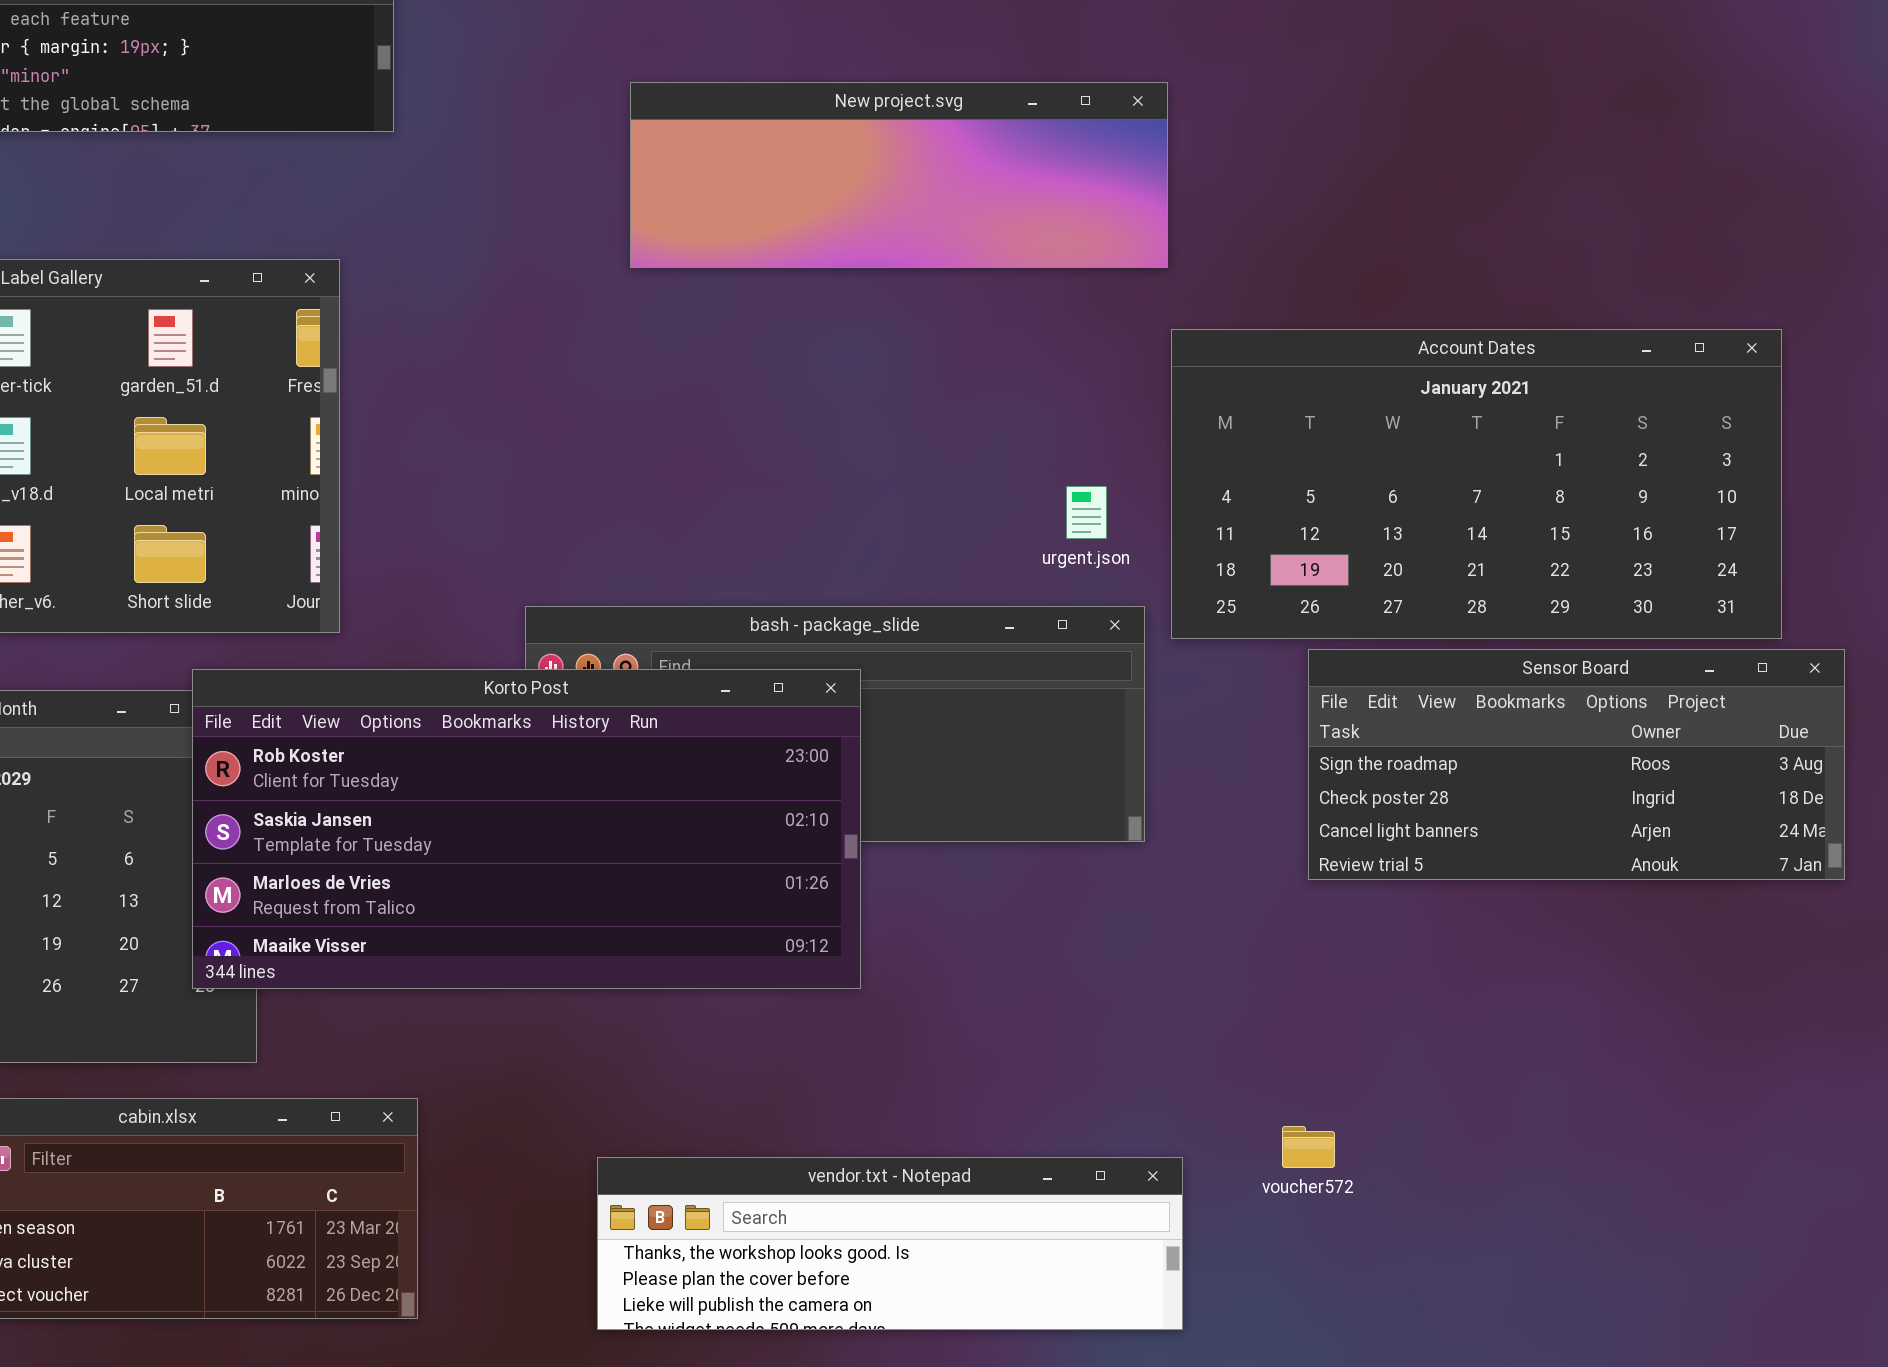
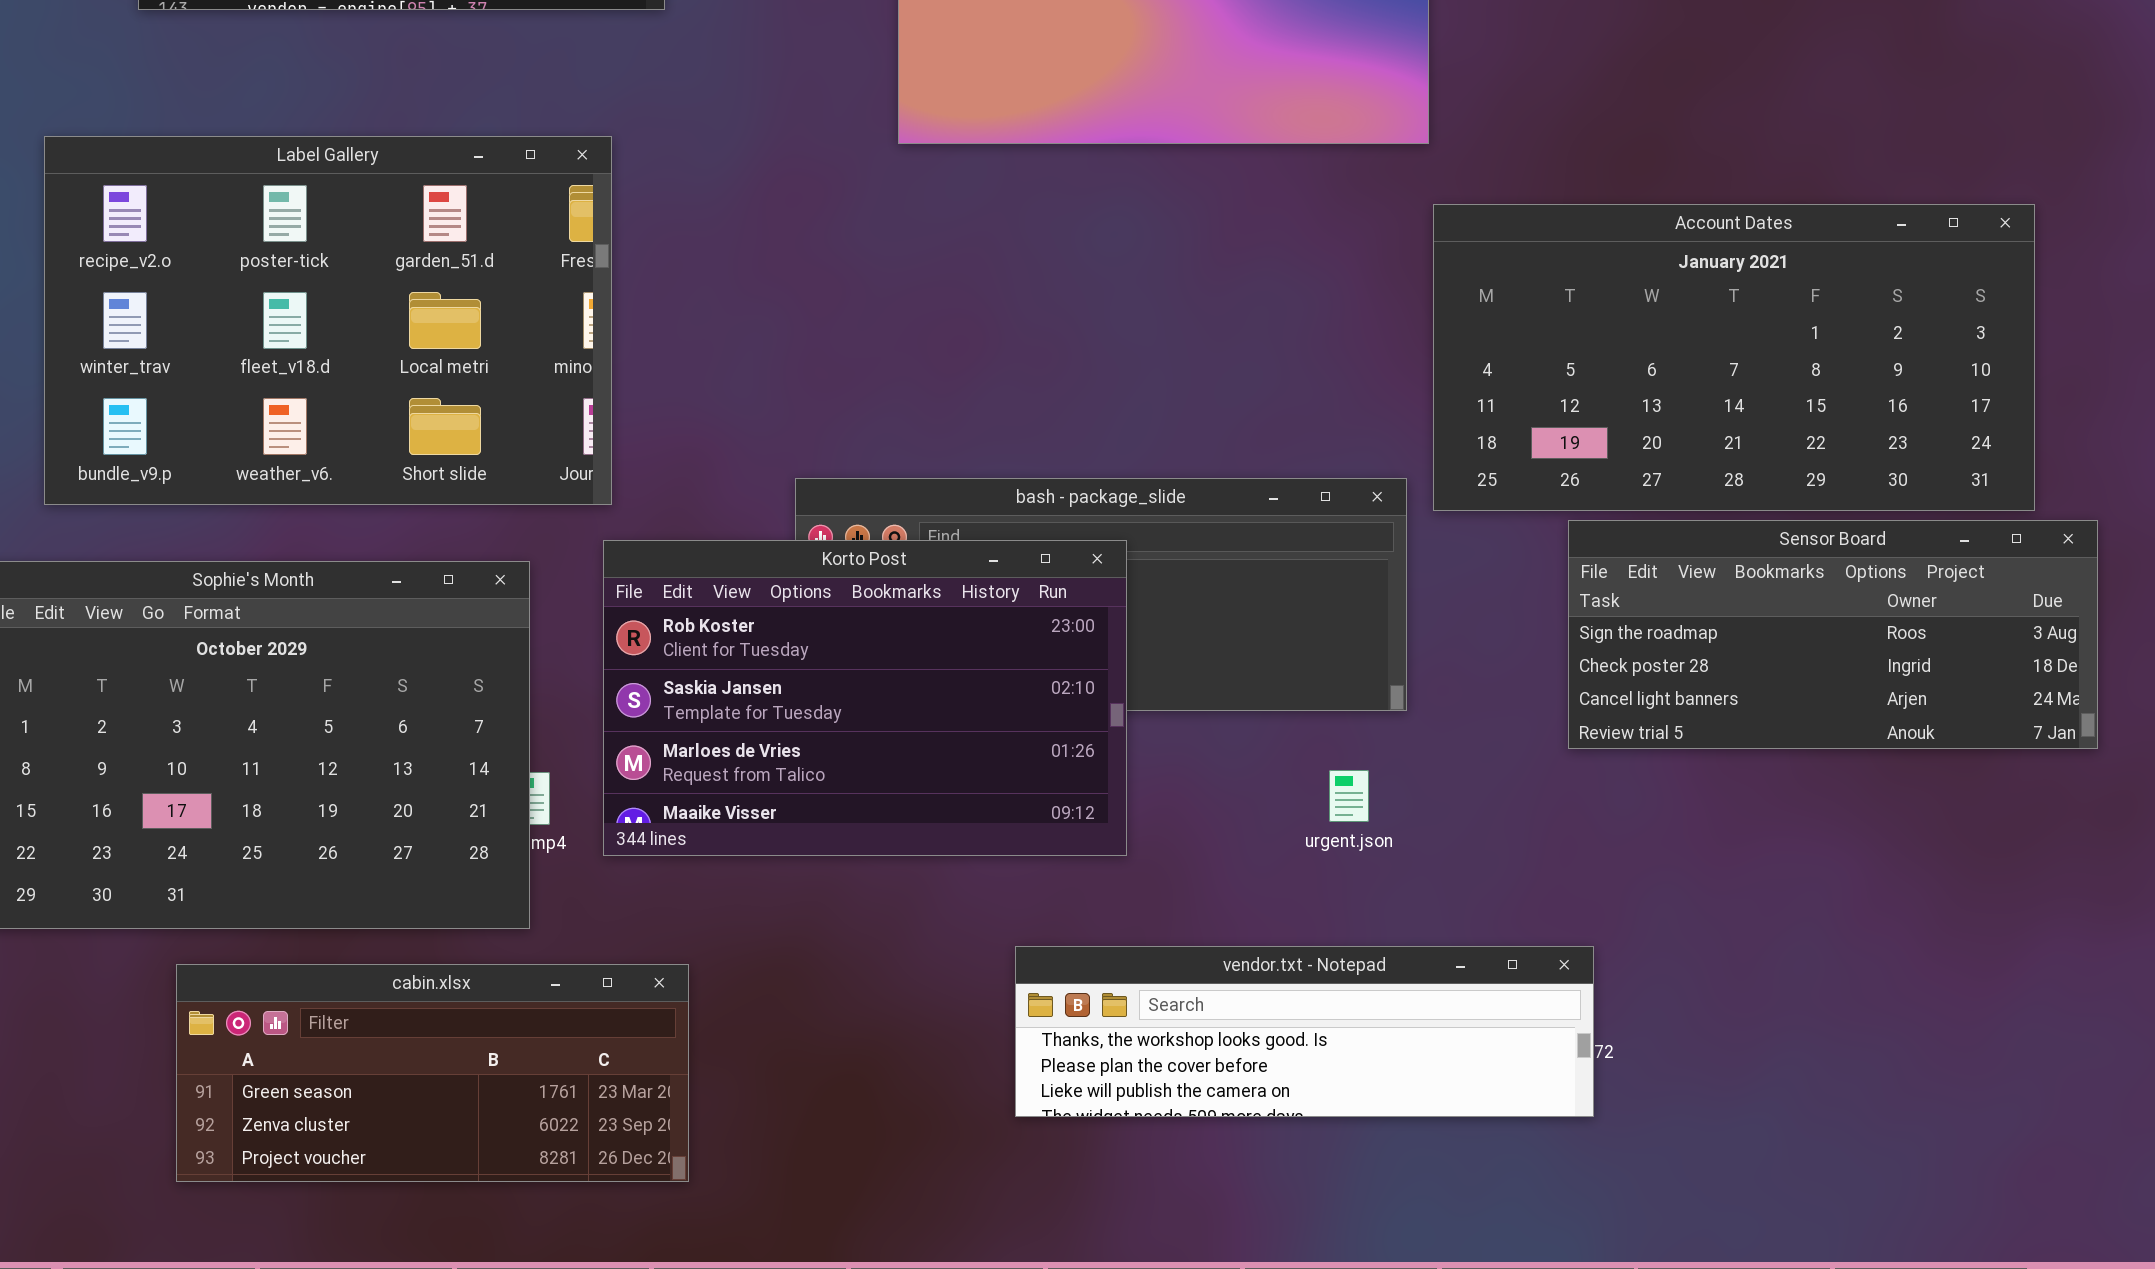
urgent.json: [1066,486,1107,539] -> [1329,770,1369,822], moved
Korto Post: [192,669,861,989] -> [603,540,1127,856], resized
vendor.txt - Notepad: [597,1157,1183,1330] -> [1015,946,1594,1117], moved

